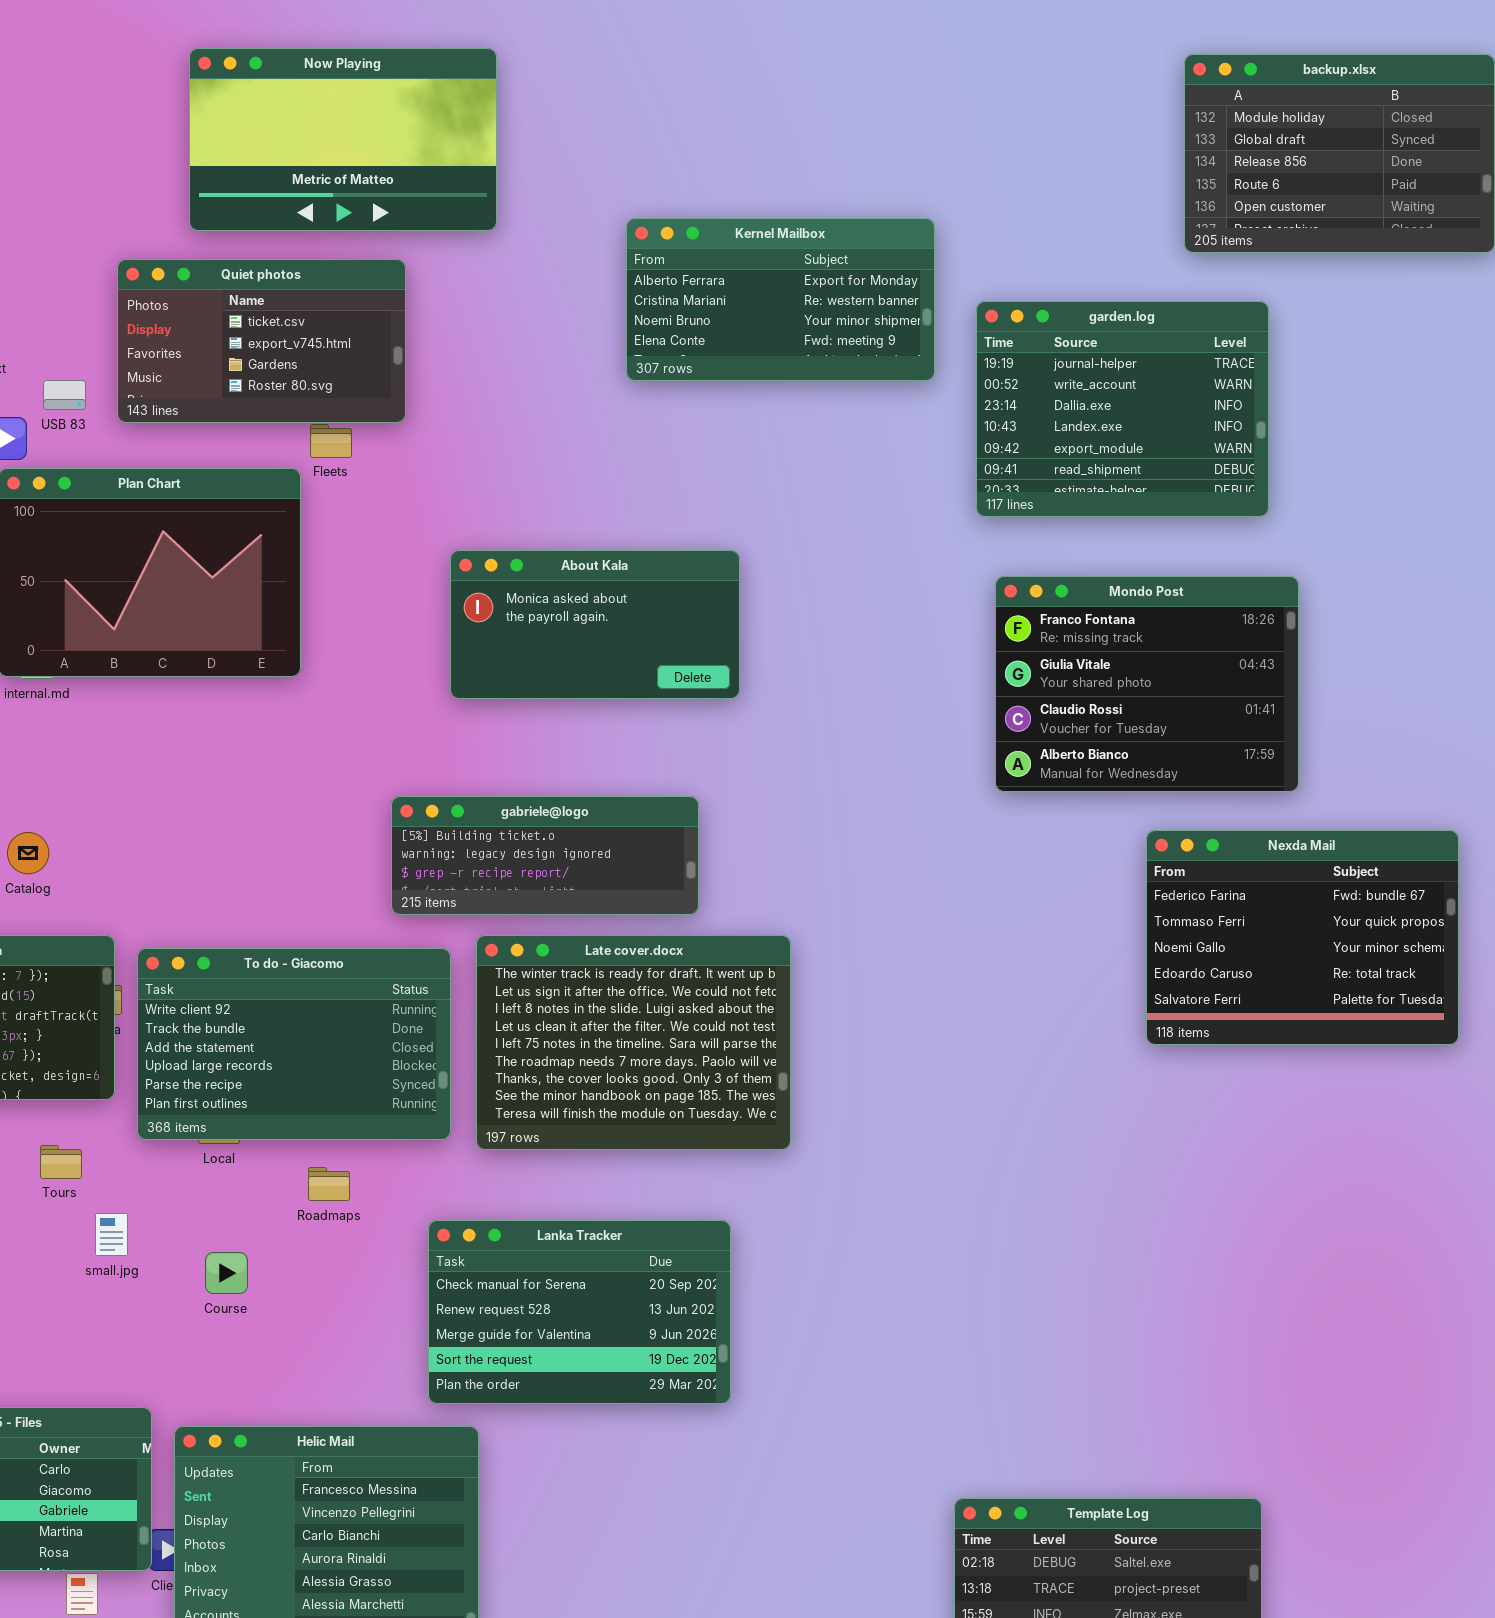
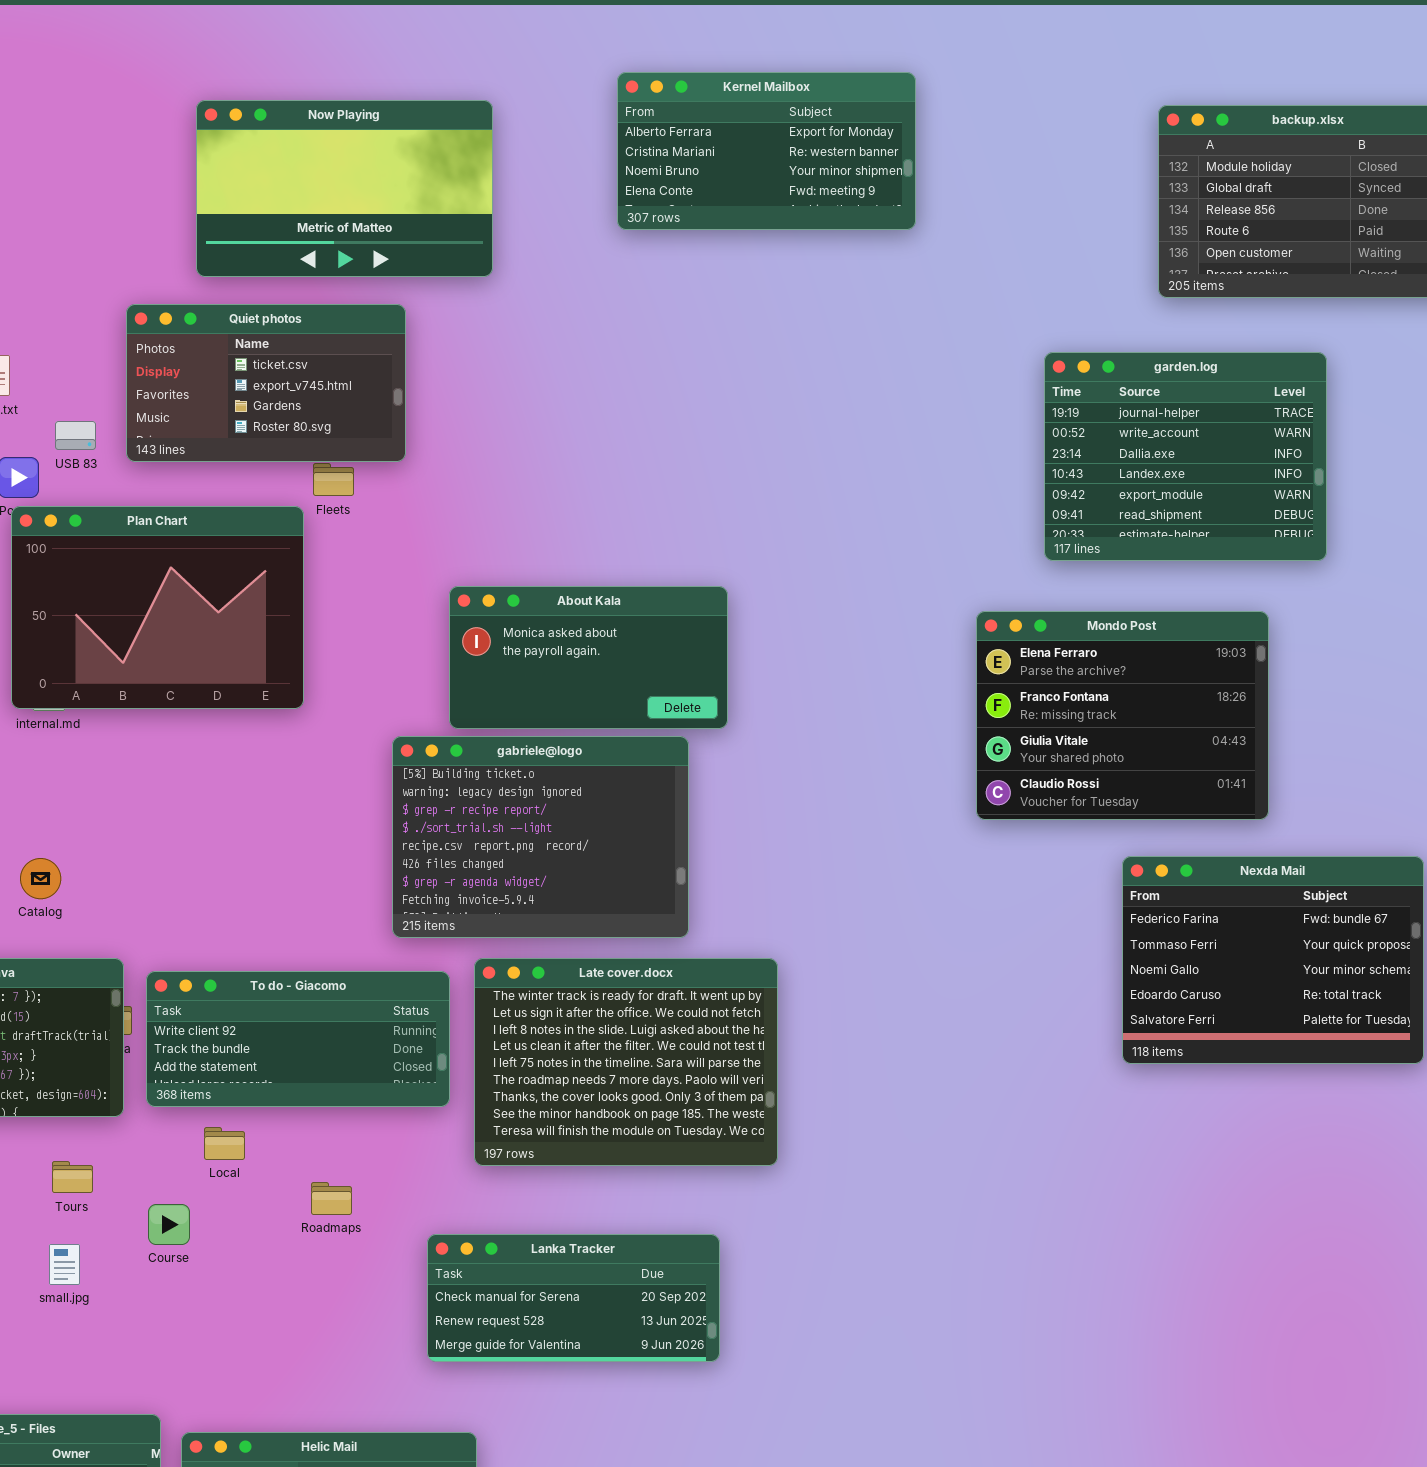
Kernel Mailbox: [626,218,935,381] -> [617,72,916,230], moved
garden.log: [976,301,1269,517] -> [1044,352,1327,561], moved
Mondo Post: [995,576,1299,792] -> [976,611,1269,820], scrolled up 1 row
gabriele@logo: [391,796,699,915] -> [392,736,689,938], resized
To do - Giacomo: [137,948,451,1140] -> [146,971,450,1107], resized
small.jpg: [95,1213,128,1256] -> [49,1244,80,1285], moved
Lanka Tracker: [428,1220,731,1404] -> [427,1234,720,1362], resized
Course: [205,1252,248,1294] -> [148,1204,190,1245], moved

